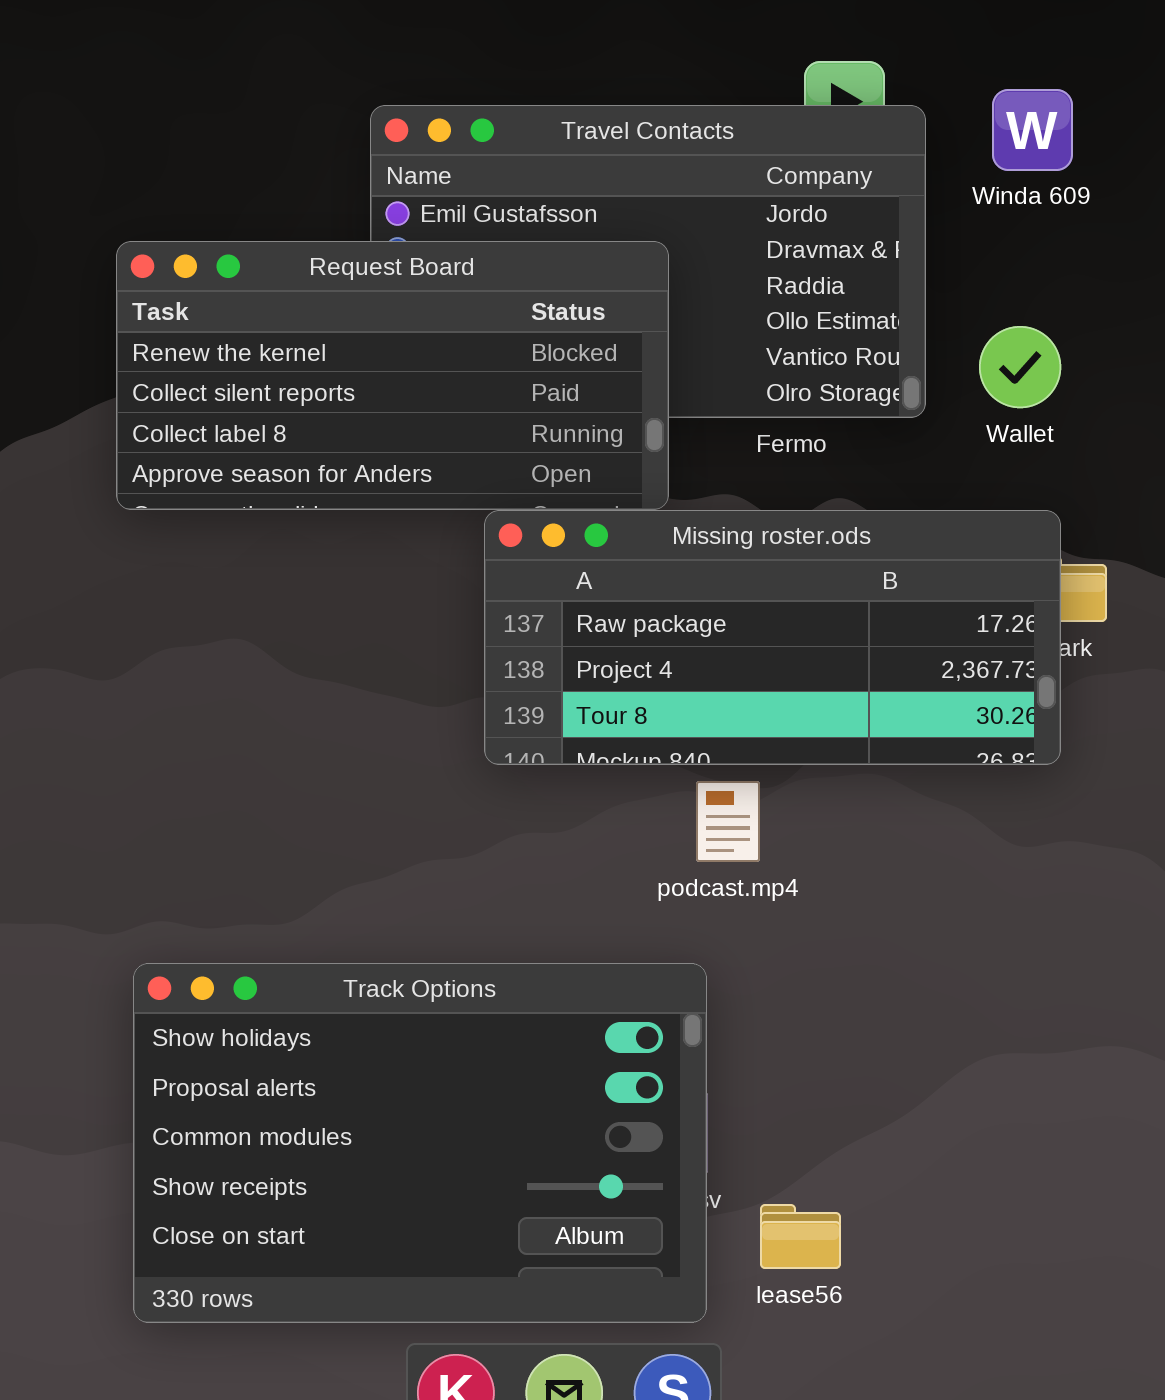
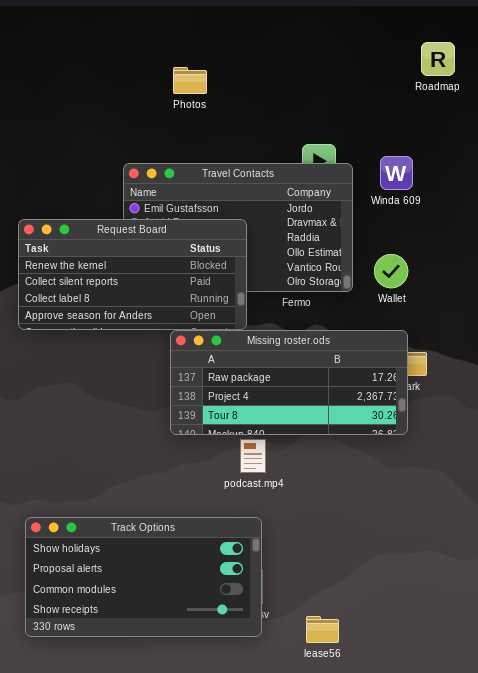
podcast.mp4: [696,781,760,862] -> [240,439,266,473], moved
Track Options: [133,963,707,1323] -> [25,517,262,637], resized
lease56: [760,1204,841,1269] -> [306,616,339,643], moved

